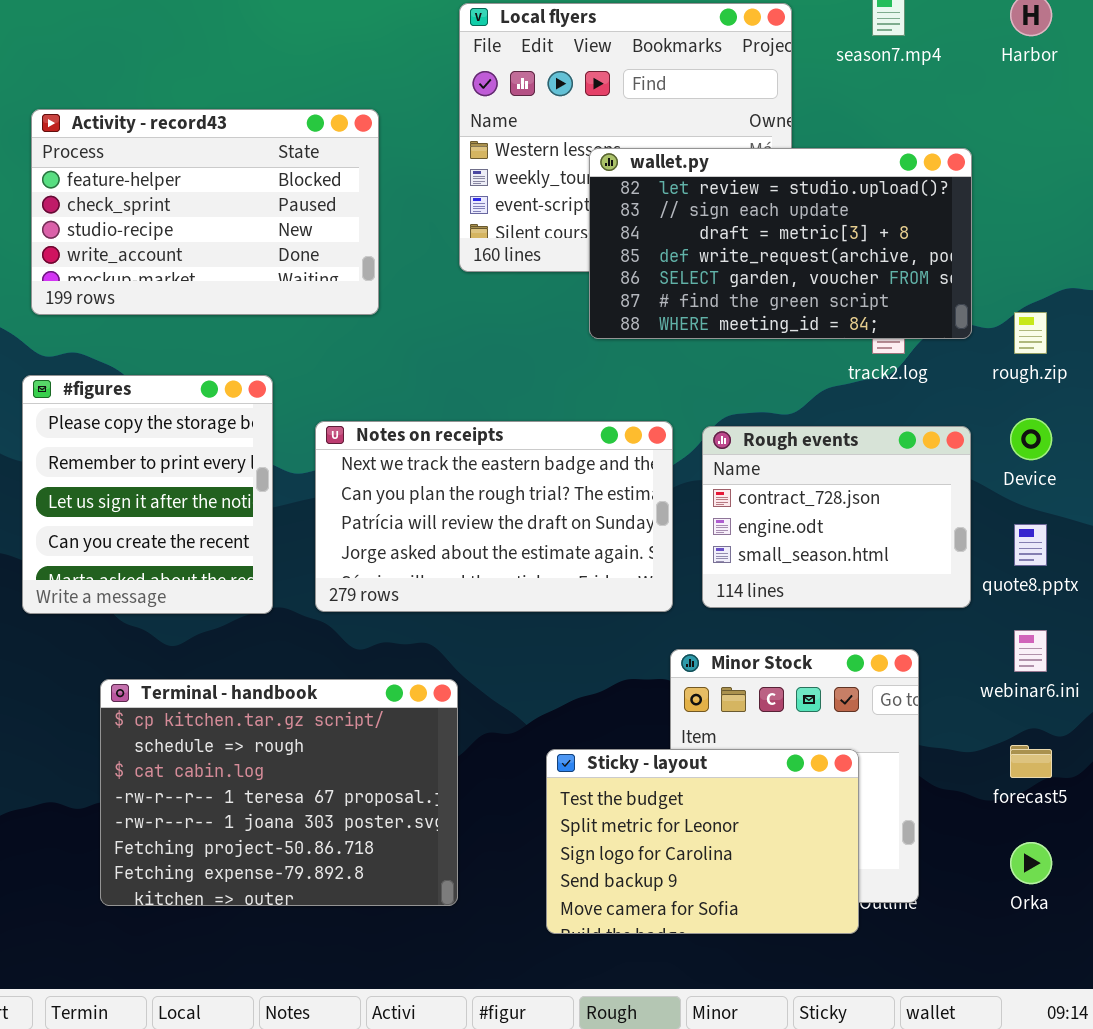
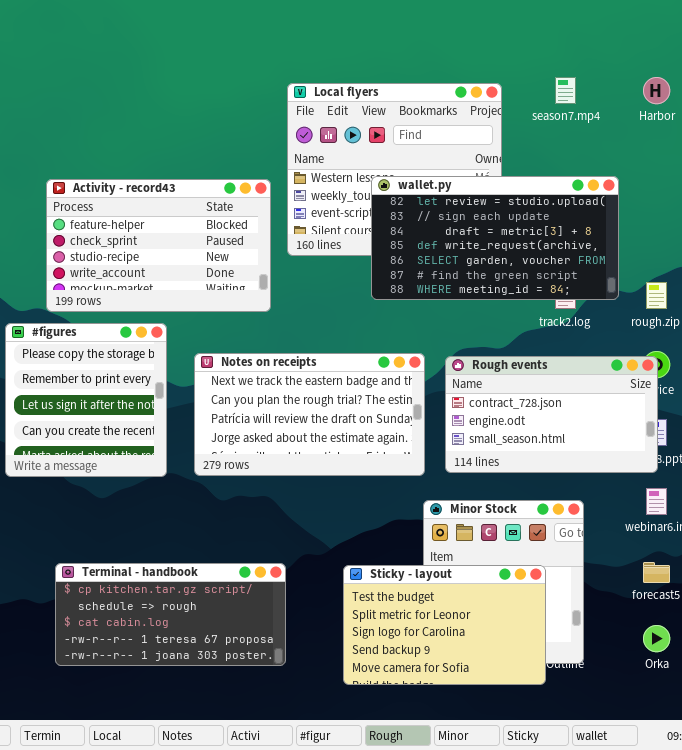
Activity - record43: [31,109,379,315] -> [46,179,271,312], moved
Rough events: [702,426,971,608] -> [445,356,658,473], resized
Terminal - handbook: [100,679,458,906] -> [55,563,286,666], resized

